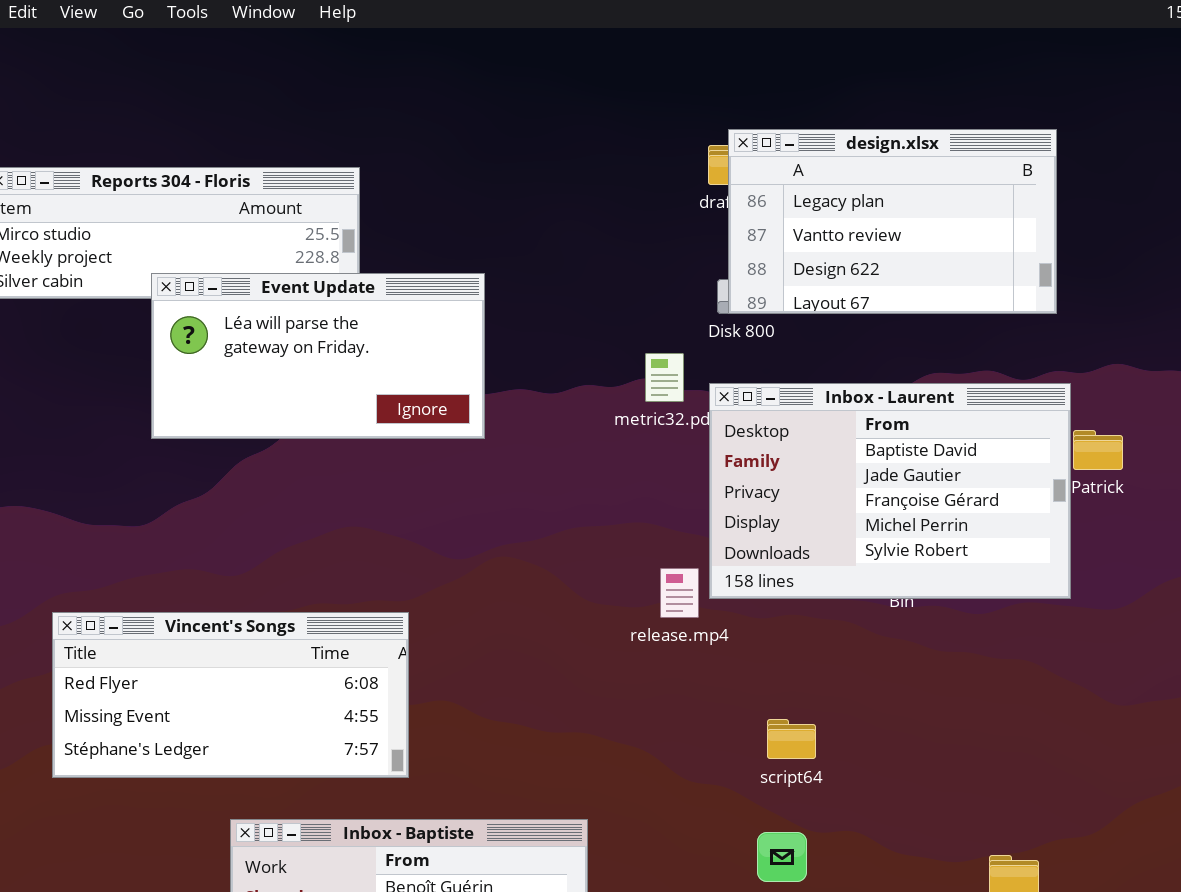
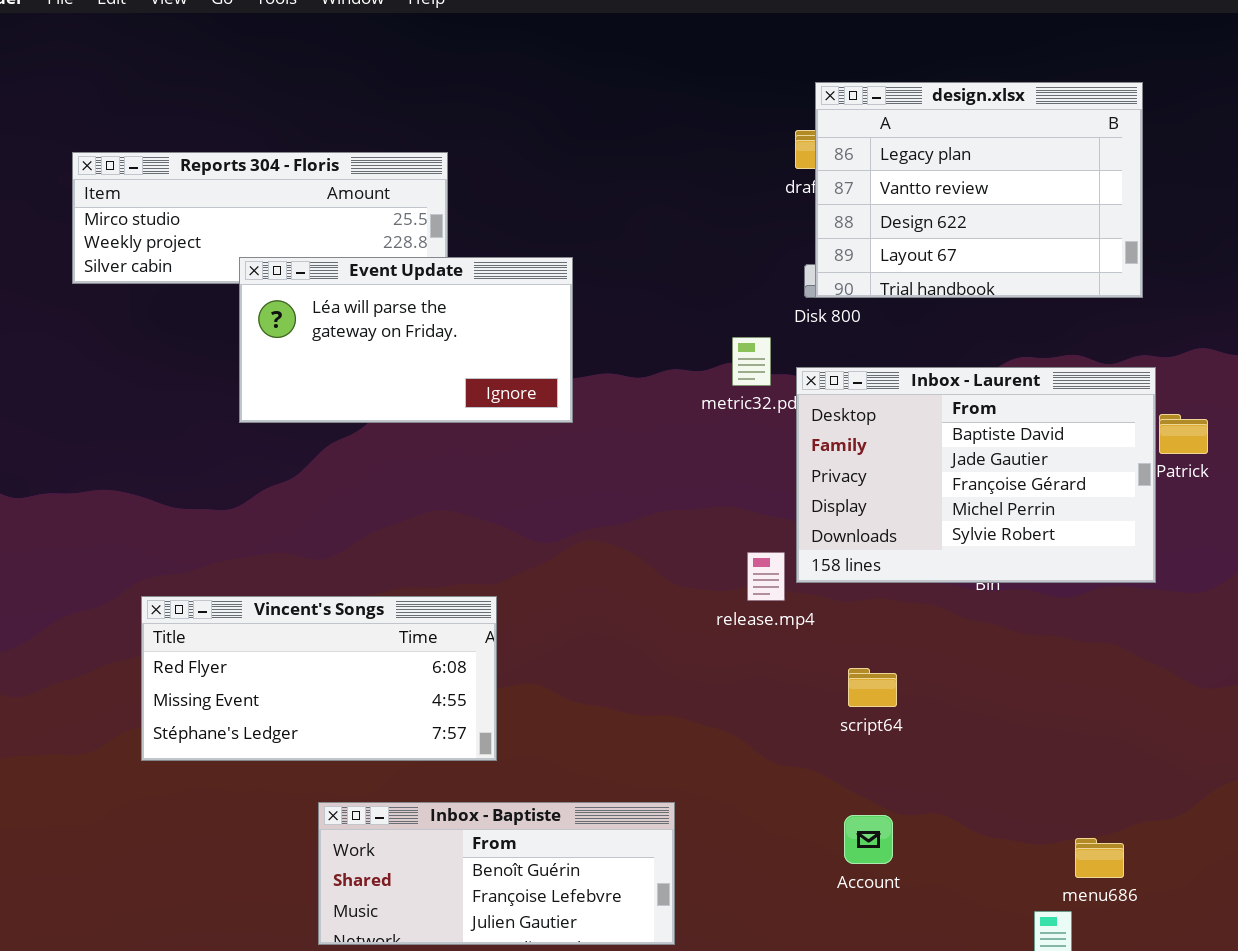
design.xlsx: [728,129,1057,314] -> [815,82,1143,298], resized
script64: [767,719,816,759] -> [848,668,897,707], moved

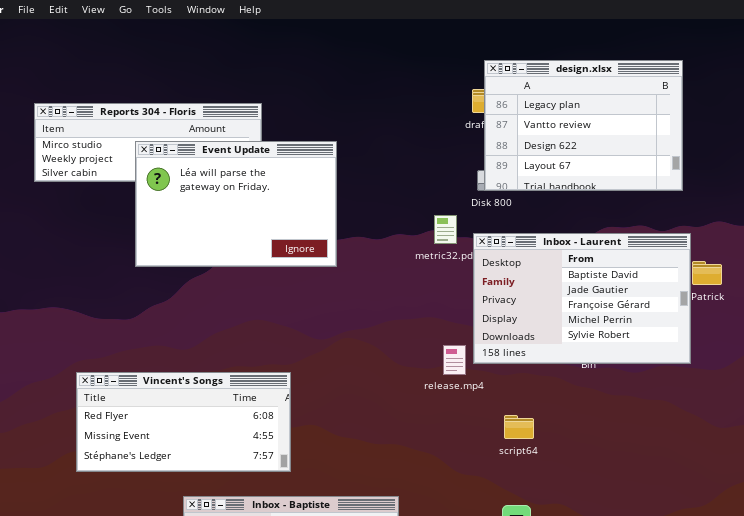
Event Update: [239,257,573,423] -> [135,141,337,267], resized

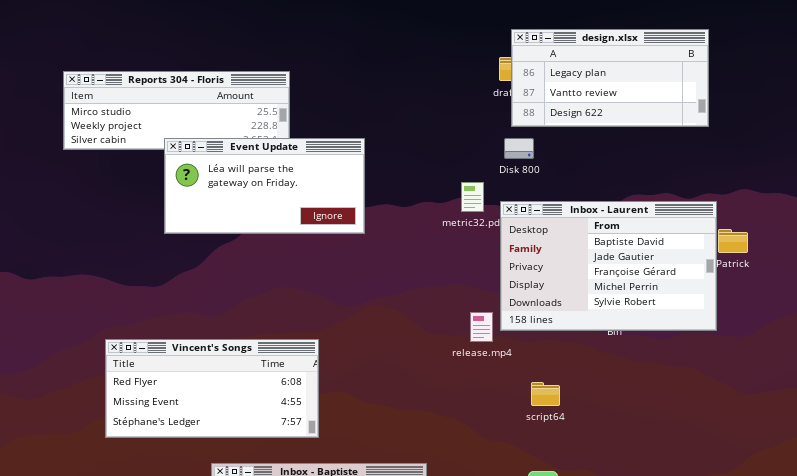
design.xlsx: [484,60,683,191] -> [511,29,709,127], resized
Event Update: [135,141,337,267] -> [164,138,365,234], resized

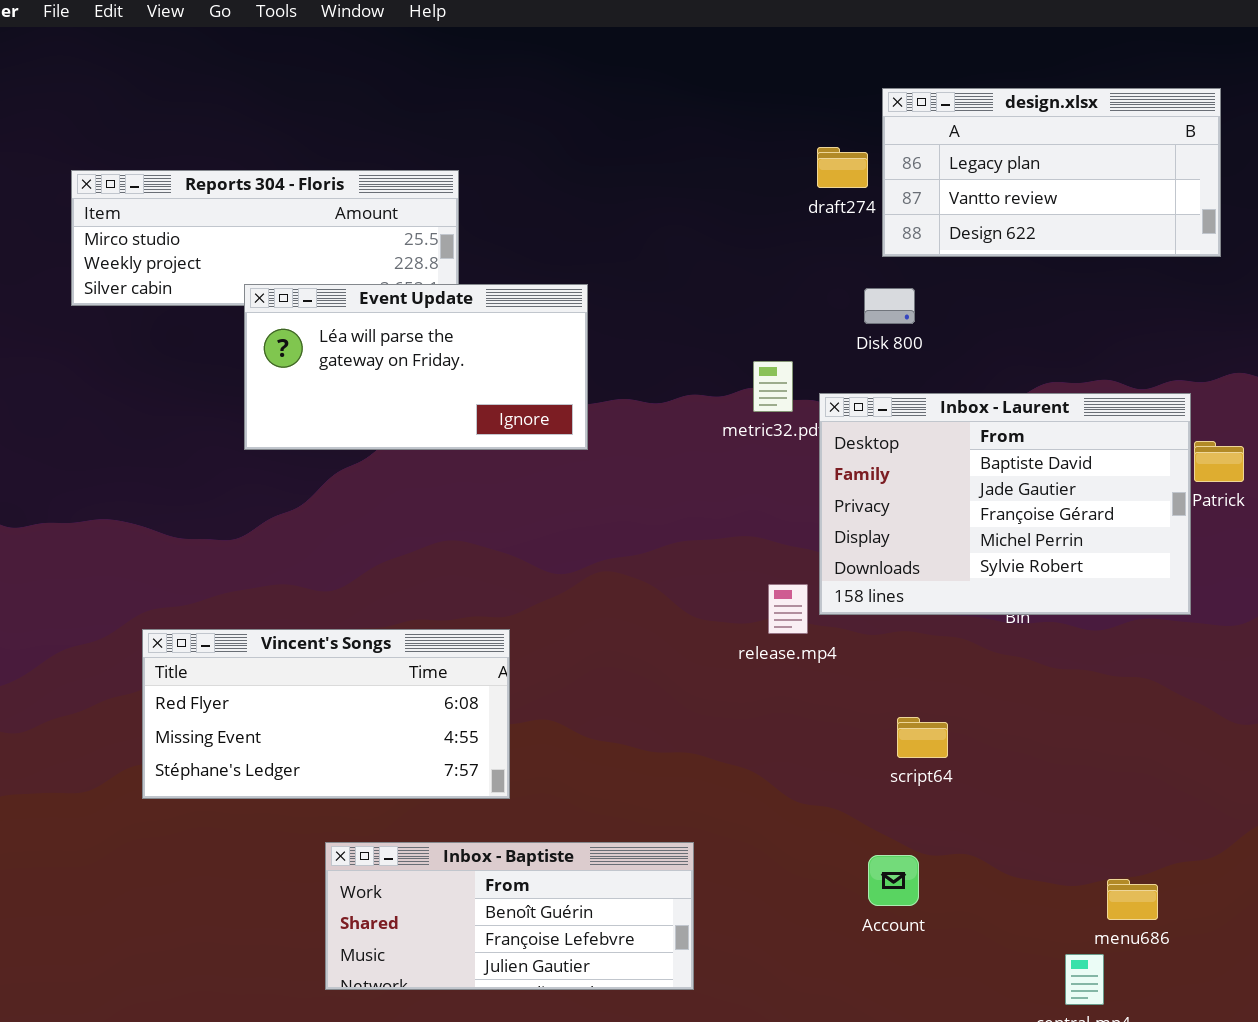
design.xlsx: [511,29,709,127] -> [882,88,1221,257], moved
Disk 800: [504,138,534,159] -> [864,288,915,324], moved
script64: [531,382,560,406] -> [897,717,948,758], moved

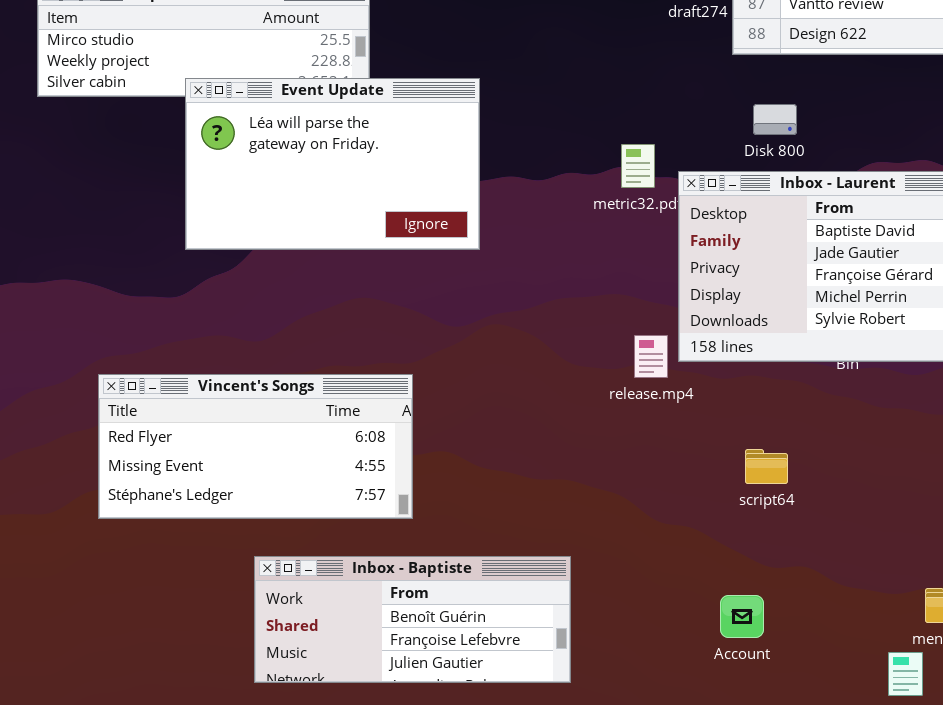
Event Update: [244,284,588,450] -> [185,78,480,250], resized
Disk 800: [864,288,915,324] -> [753,104,797,135], moved
Account: [868,855,919,906] -> [720,595,764,638], moved

